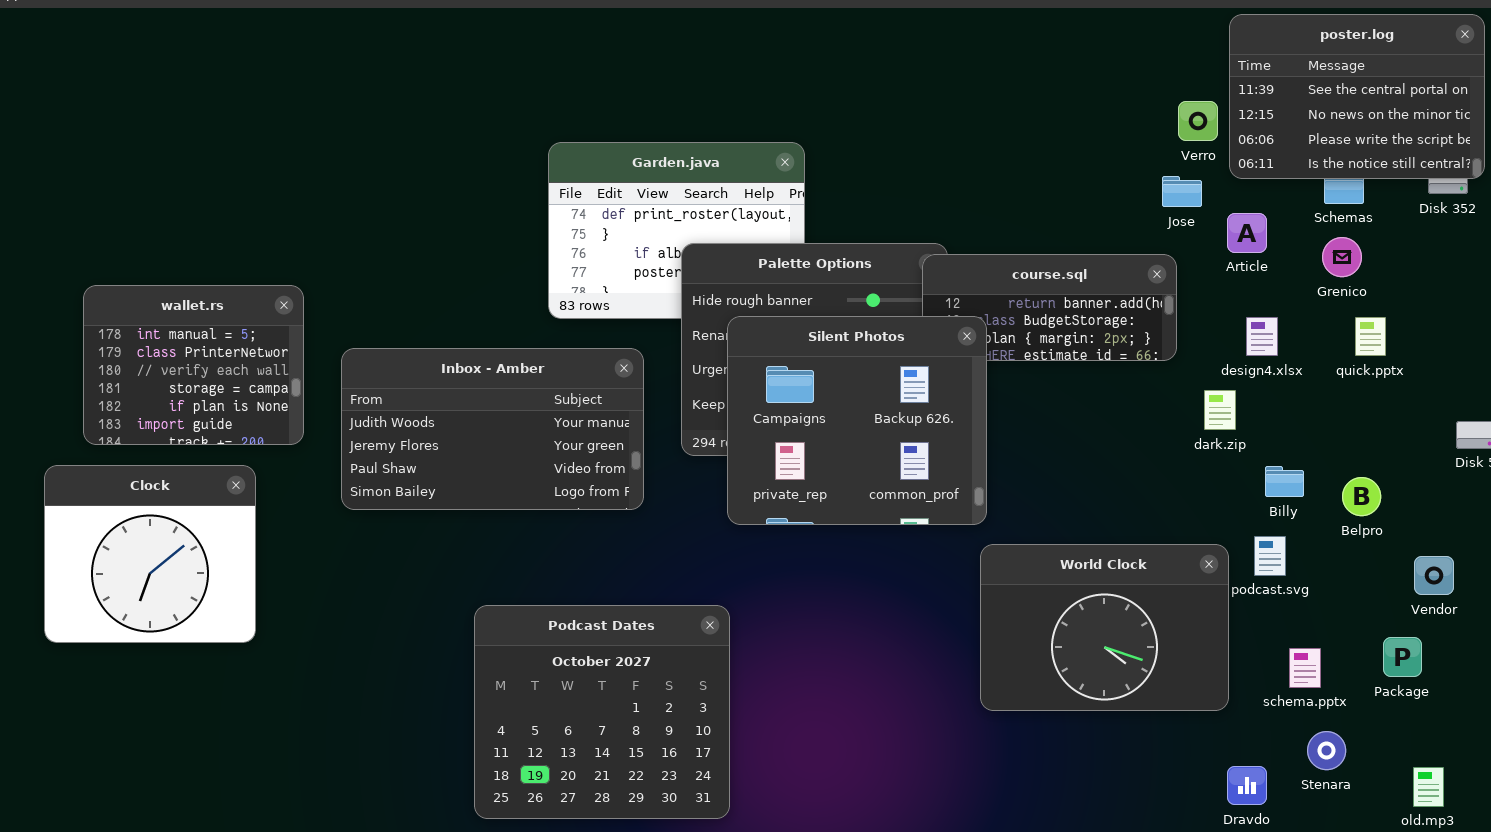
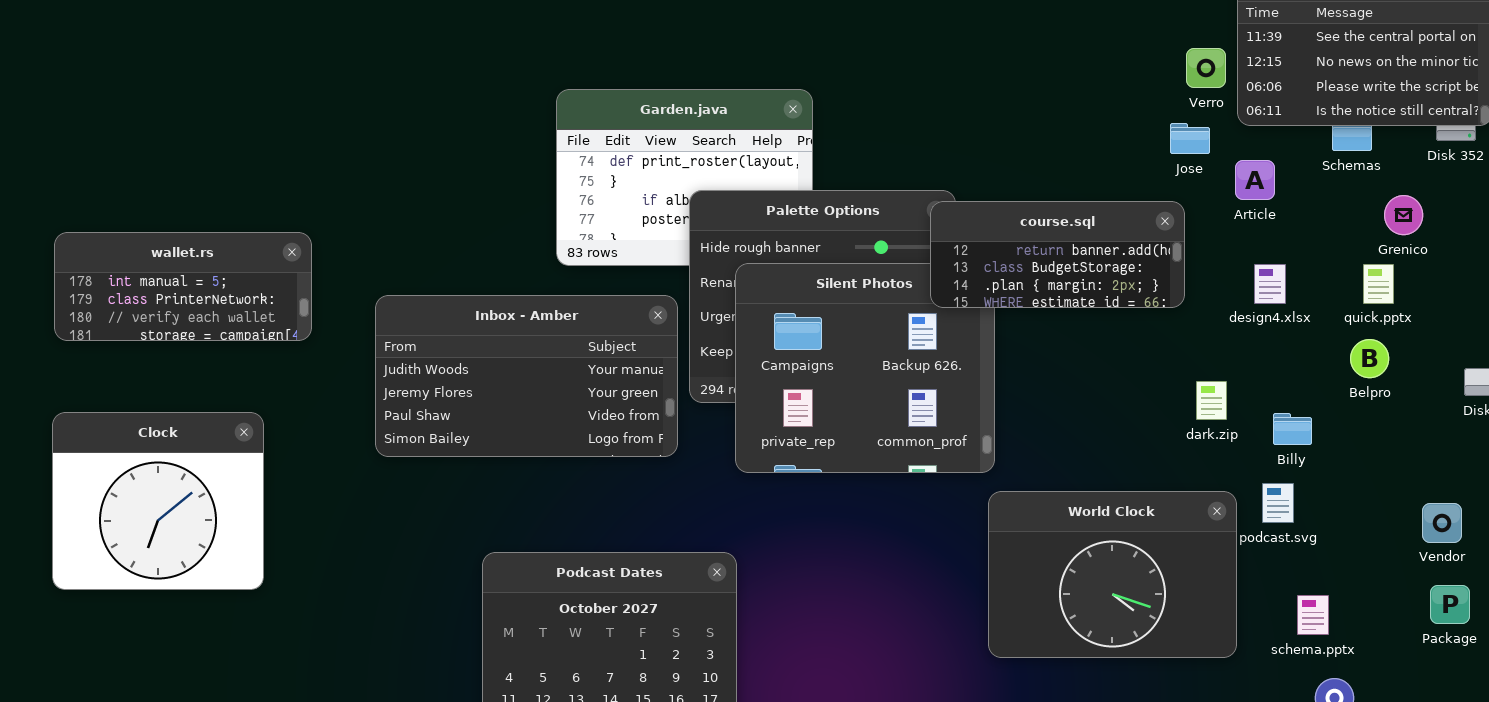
Grenico: [1322,237,1362,277] -> [1384,195,1423,235], moved
course.sql: [922,254,1177,361] -> [930,201,1185,308], raised
wallet.rs: [83,285,304,445] -> [54,232,312,341], resized
Inbox - Amber: [341,348,644,510] -> [375,295,678,457], moved
dark.zip: [1204,390,1236,430] -> [1196,381,1227,420], moved
Belpro: [1342,477,1381,516] -> [1350,339,1389,378], moved
Package: [1383,637,1422,677] -> [1430,585,1470,624], moved

